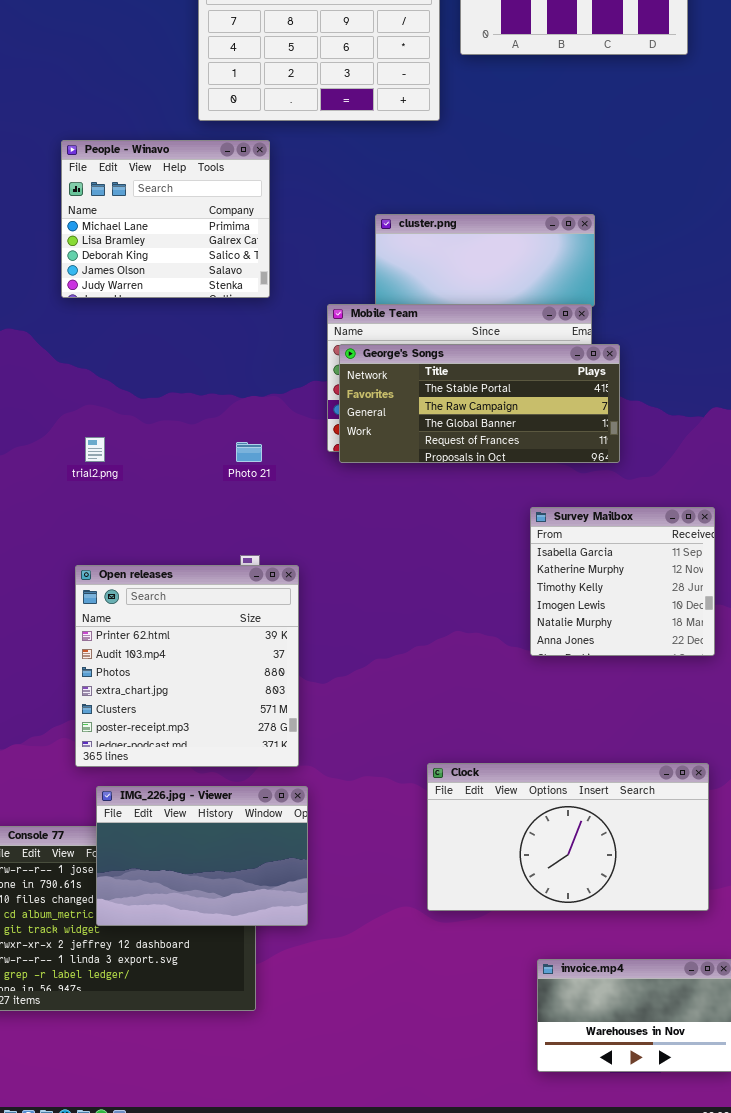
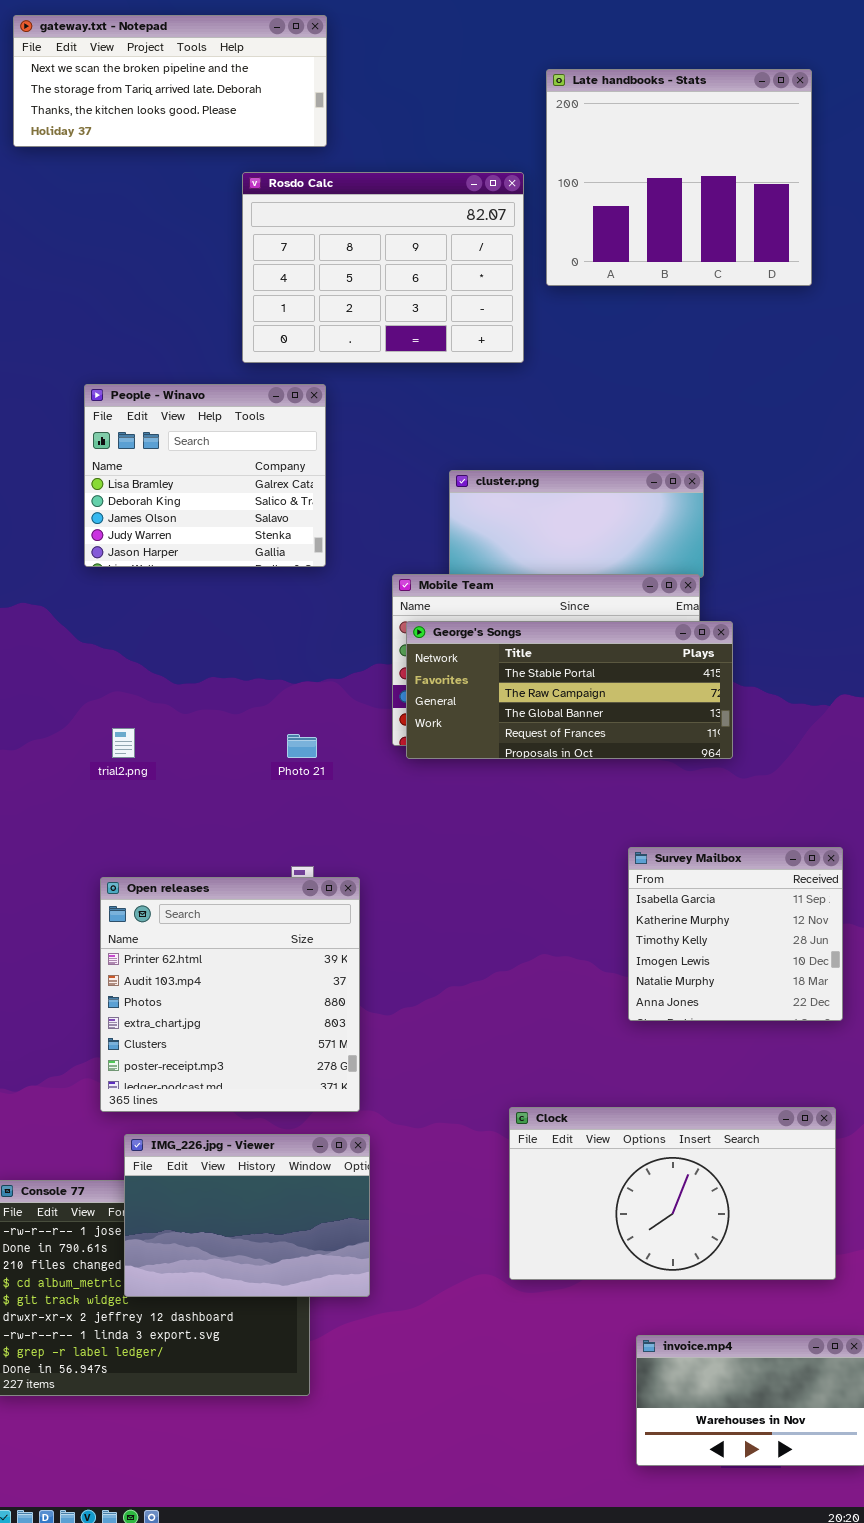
People - Winavo: [61,140,270,298] -> [84,384,326,567], scrolled down 1 row
Survey Mailbox: [530,507,715,656] -> [628,847,843,1021], moved

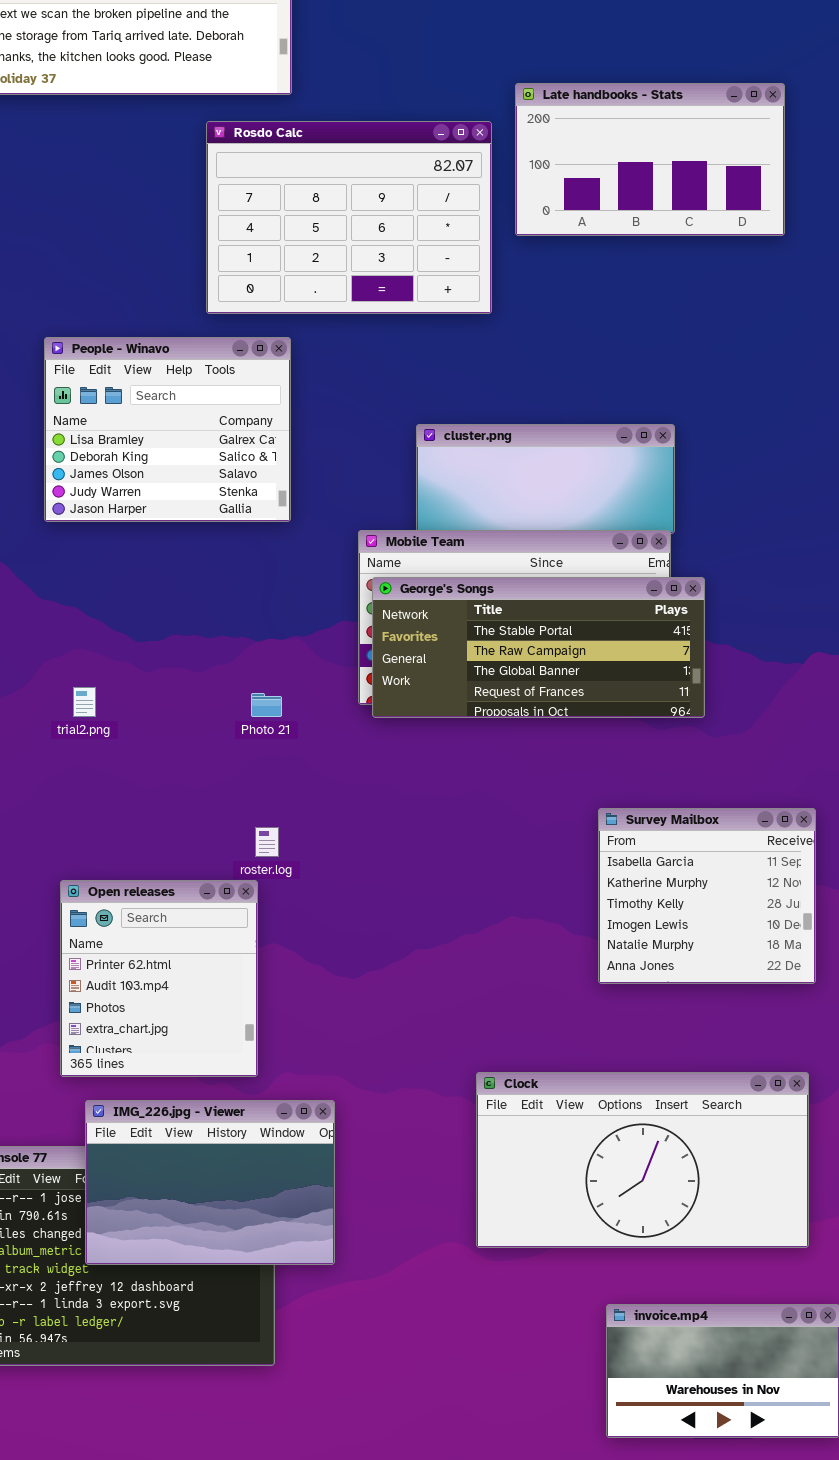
Late handbooks - Stats: [546,69,812,286] -> [515,83,785,236], resized
Open releases: [100,877,360,1112] -> [60,880,258,1077], resized

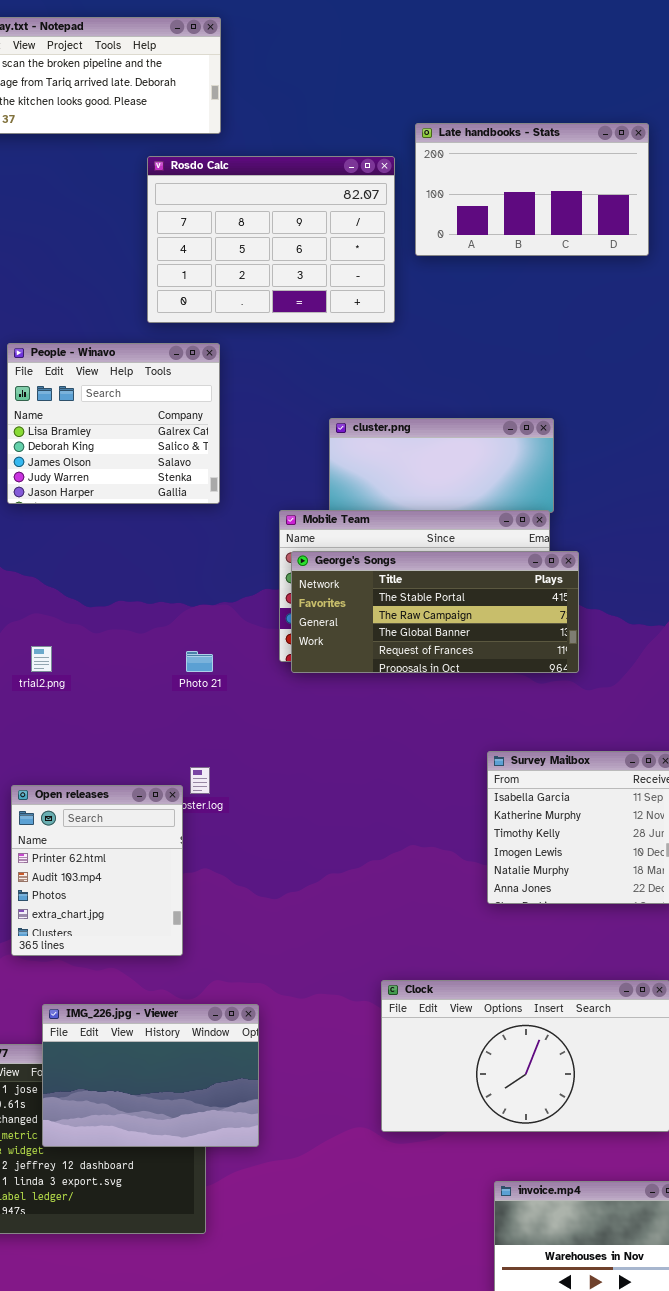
Open releases: [60,880,258,1077] -> [11,785,183,956], moved

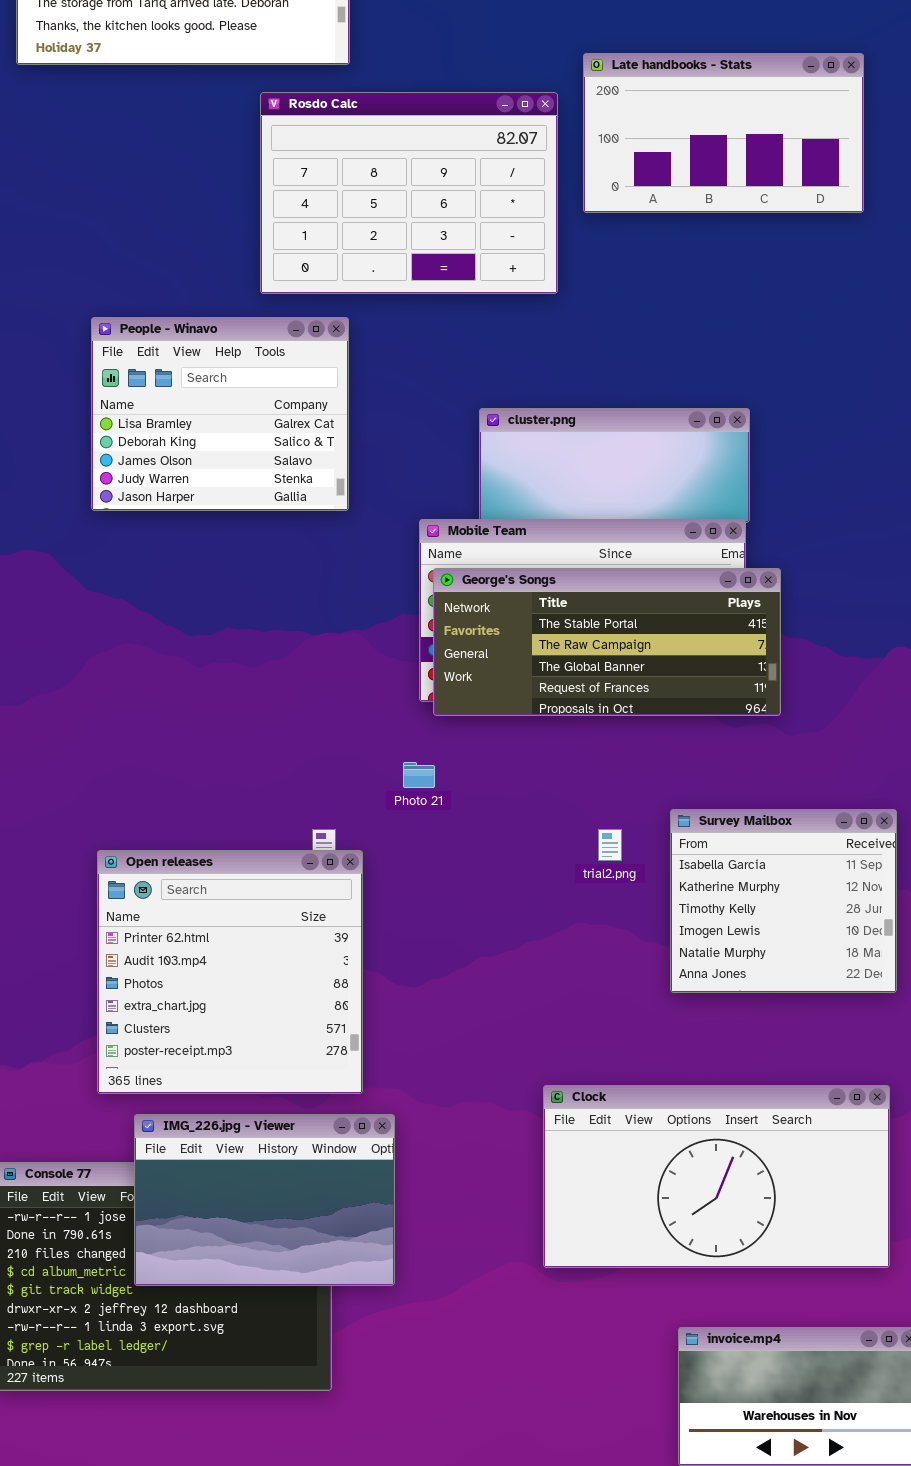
trial2.png: [31,646,52,672] -> [598,829,622,861], moved
Photo 21: [186,651,213,672] -> [403,762,435,788], moved
Open releases: [11,785,183,956] -> [97,850,363,1094], resized

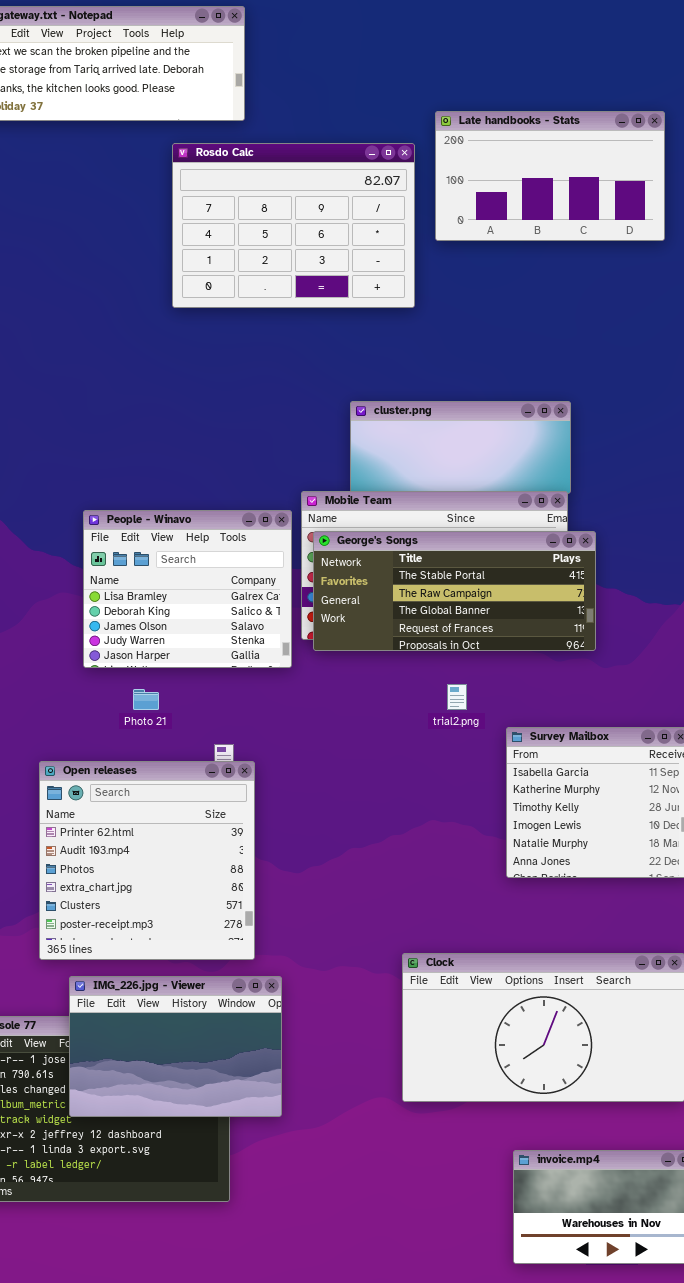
People - Winavo: [91,317,349,511] -> [83,510,292,668], moved
Photo 21: [403,762,435,788] -> [133,689,159,710], moved
trial2.png: [598,829,622,861] -> [447,684,467,710], moved

